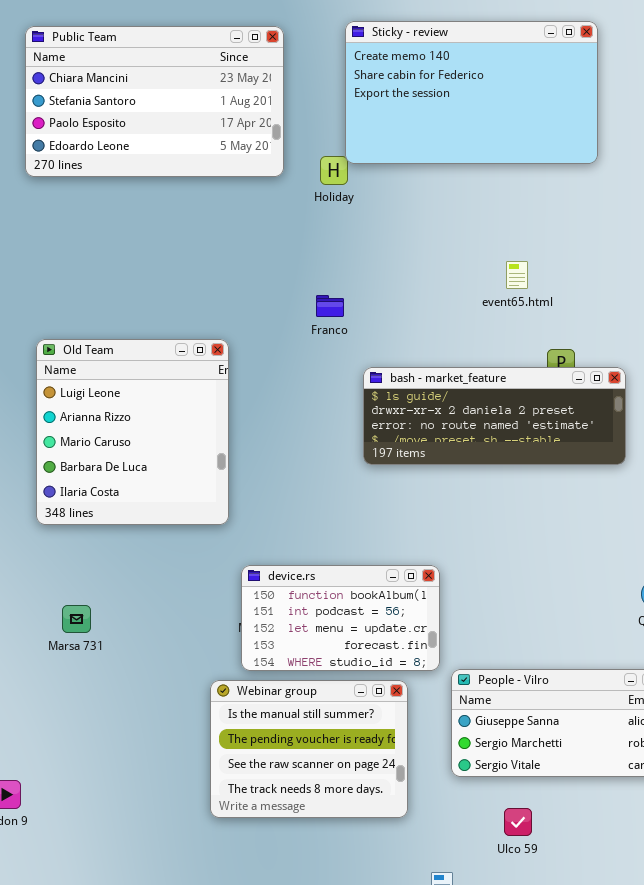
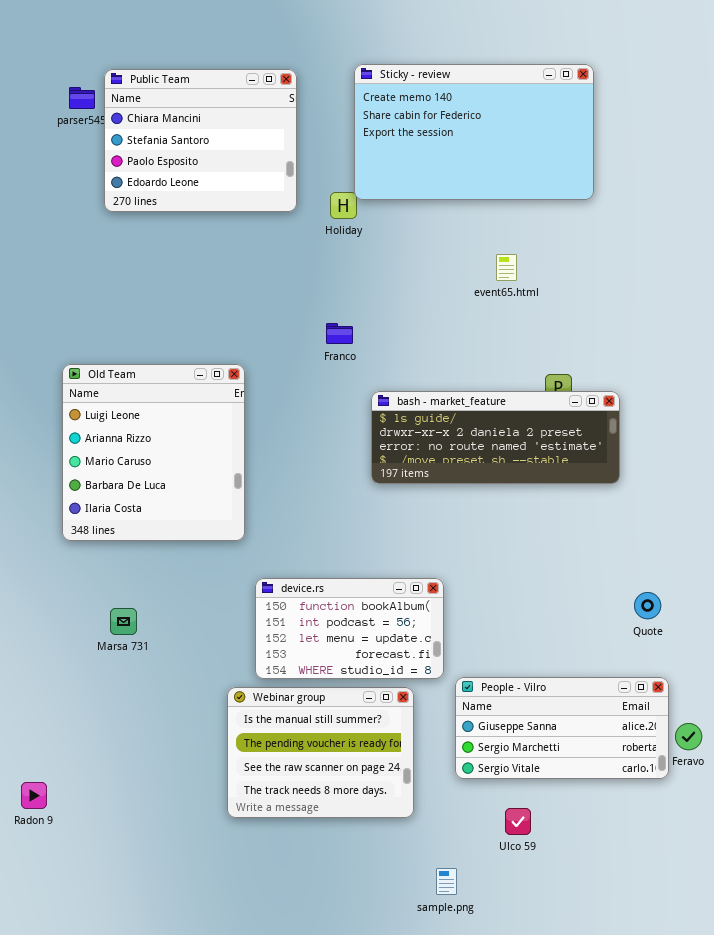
Public Team: [25,26,284,177] -> [104,69,297,212], resized
event65.html: [506,261,528,289] -> [496,254,517,281], moved
Marsa 731: [62,605,91,633] -> [110,608,137,635], moved

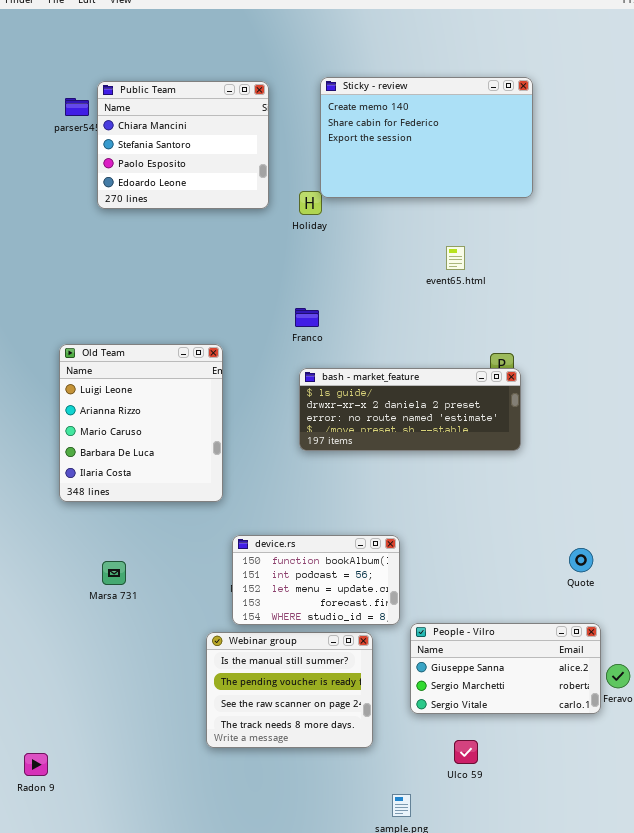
bash - market_feature: [371,391,620,484] -> [299,368,521,451], moved
Radon 9: [21,782,47,809] -> [24,753,48,776], moved

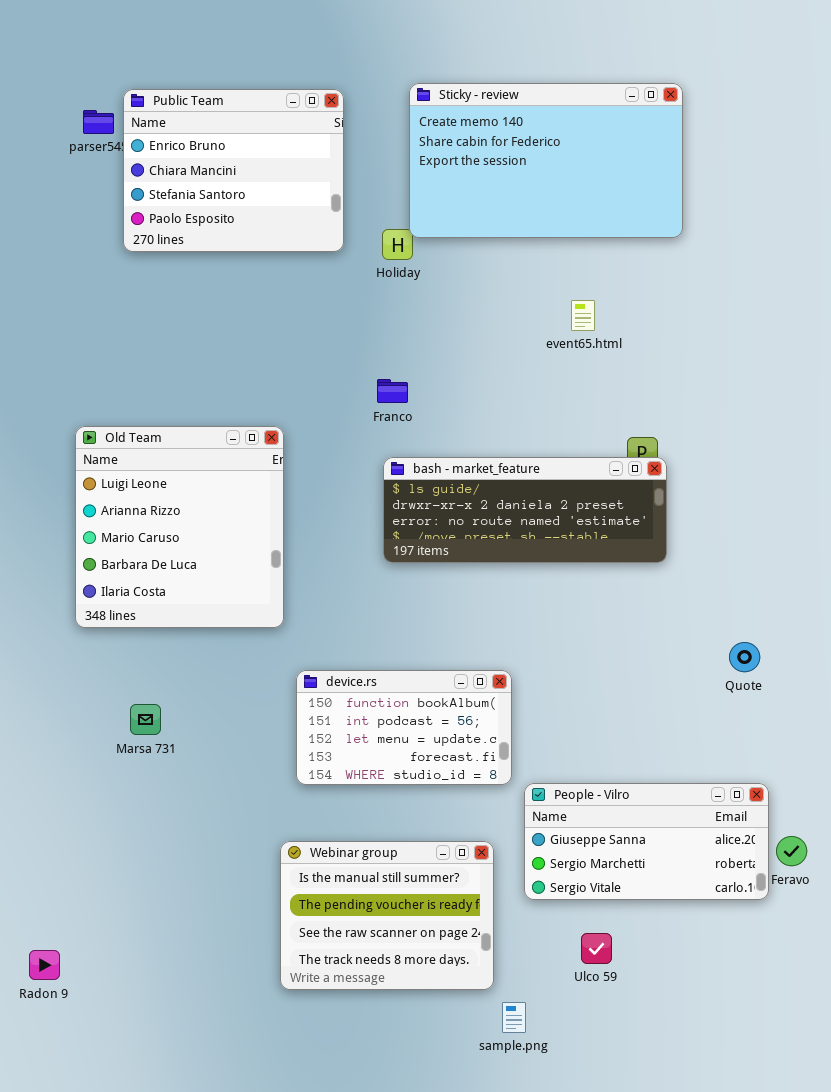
Public Team: [97,81,269,209] -> [123,89,344,252], scrolled up 1 row
Quote: [569,548,593,572] -> [729,642,760,672], moved
Webinar group: [206,632,373,748] -> [280,841,494,990], moved

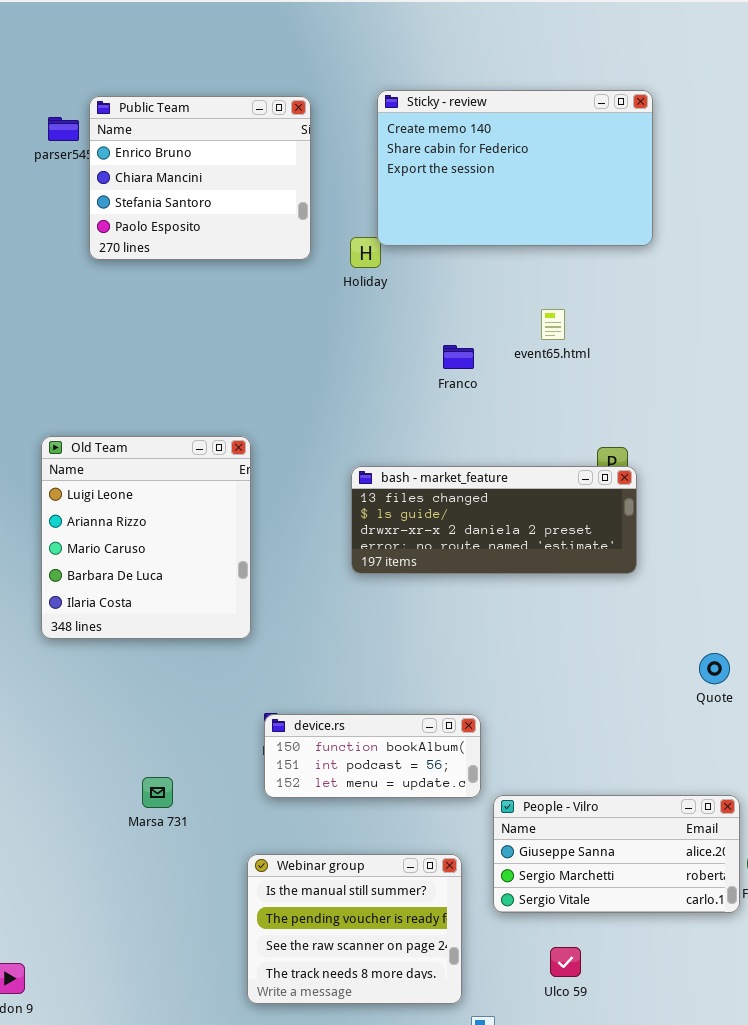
Franco: [377,379,408,403] -> [443,345,474,369], moved
bash - market_feature: [383,457,667,563] -> [351,466,637,574], scrolled up 1 row
device.rs: [296,670,512,785] -> [264,714,481,798], resized
Marsa 731: [130,704,161,735] -> [142,777,173,808], moved

